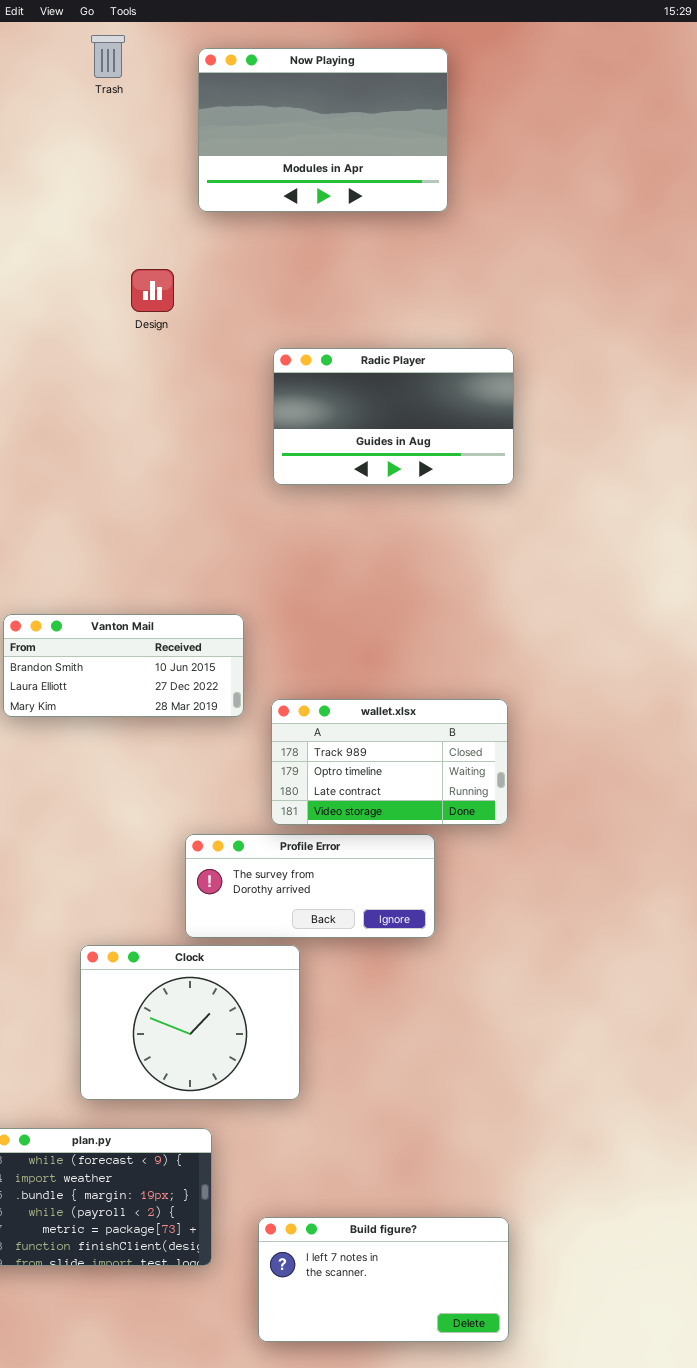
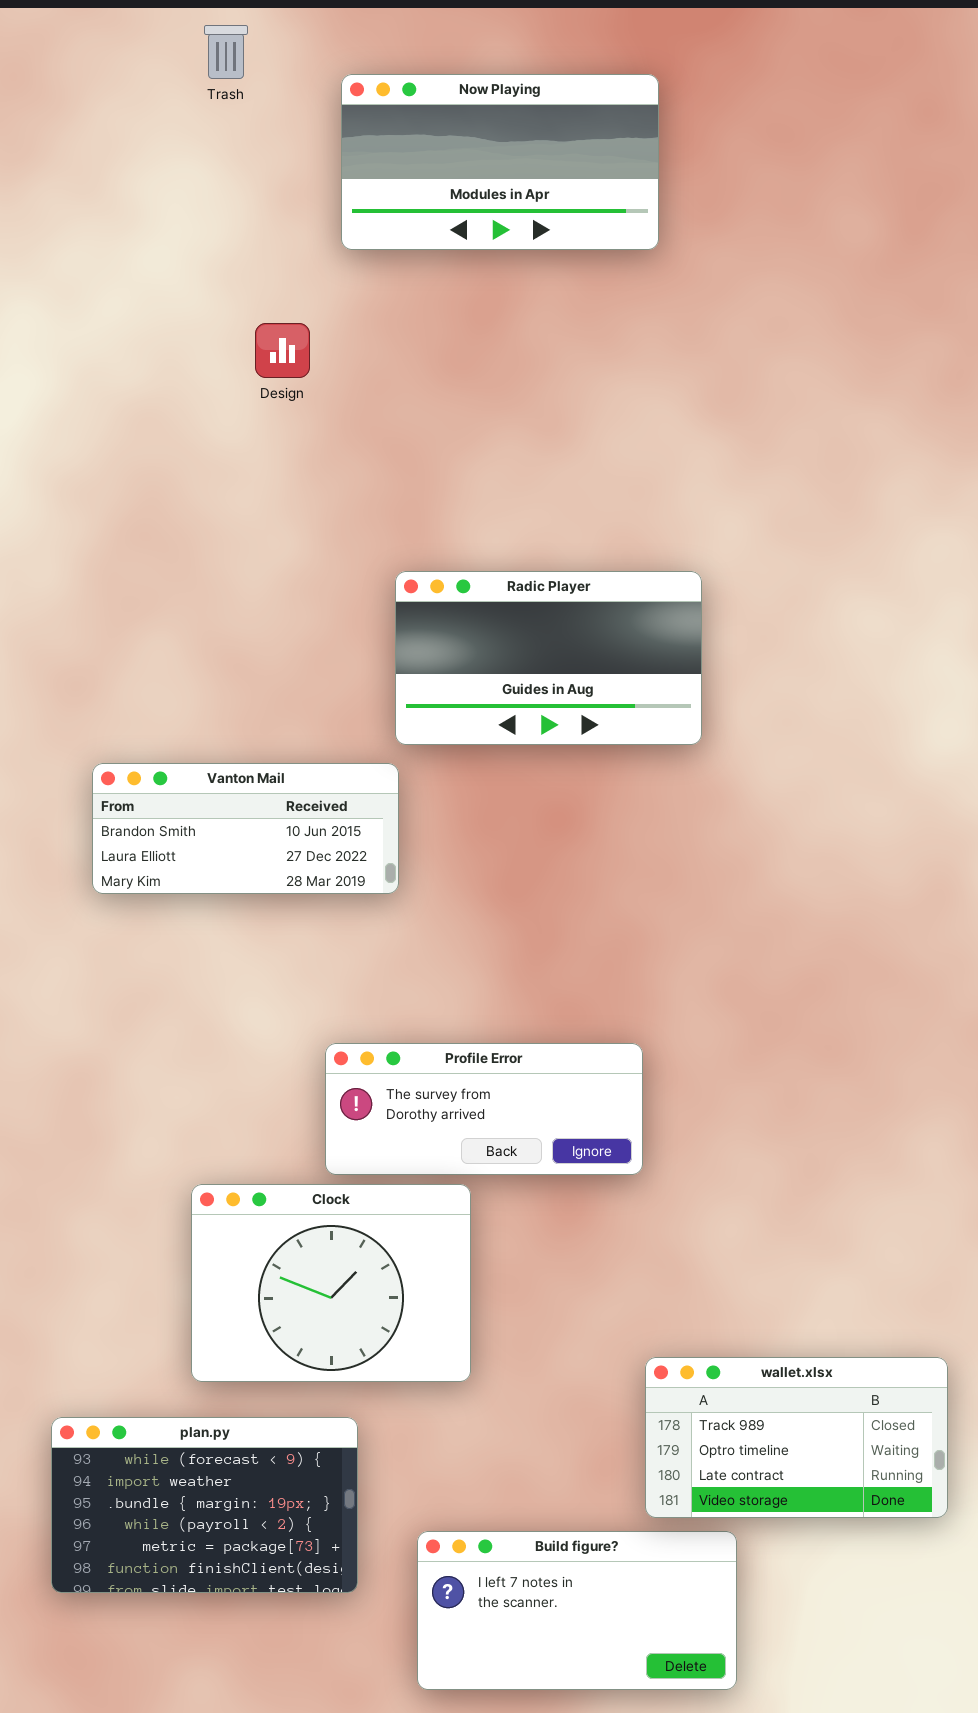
Now Playing: [198,48,448,212] -> [341,74,659,250], resized
Radic Player: [273,348,514,485] -> [395,571,702,745], moved
wallet.xlsx: [271,699,508,825] -> [645,1357,948,1518], moved

